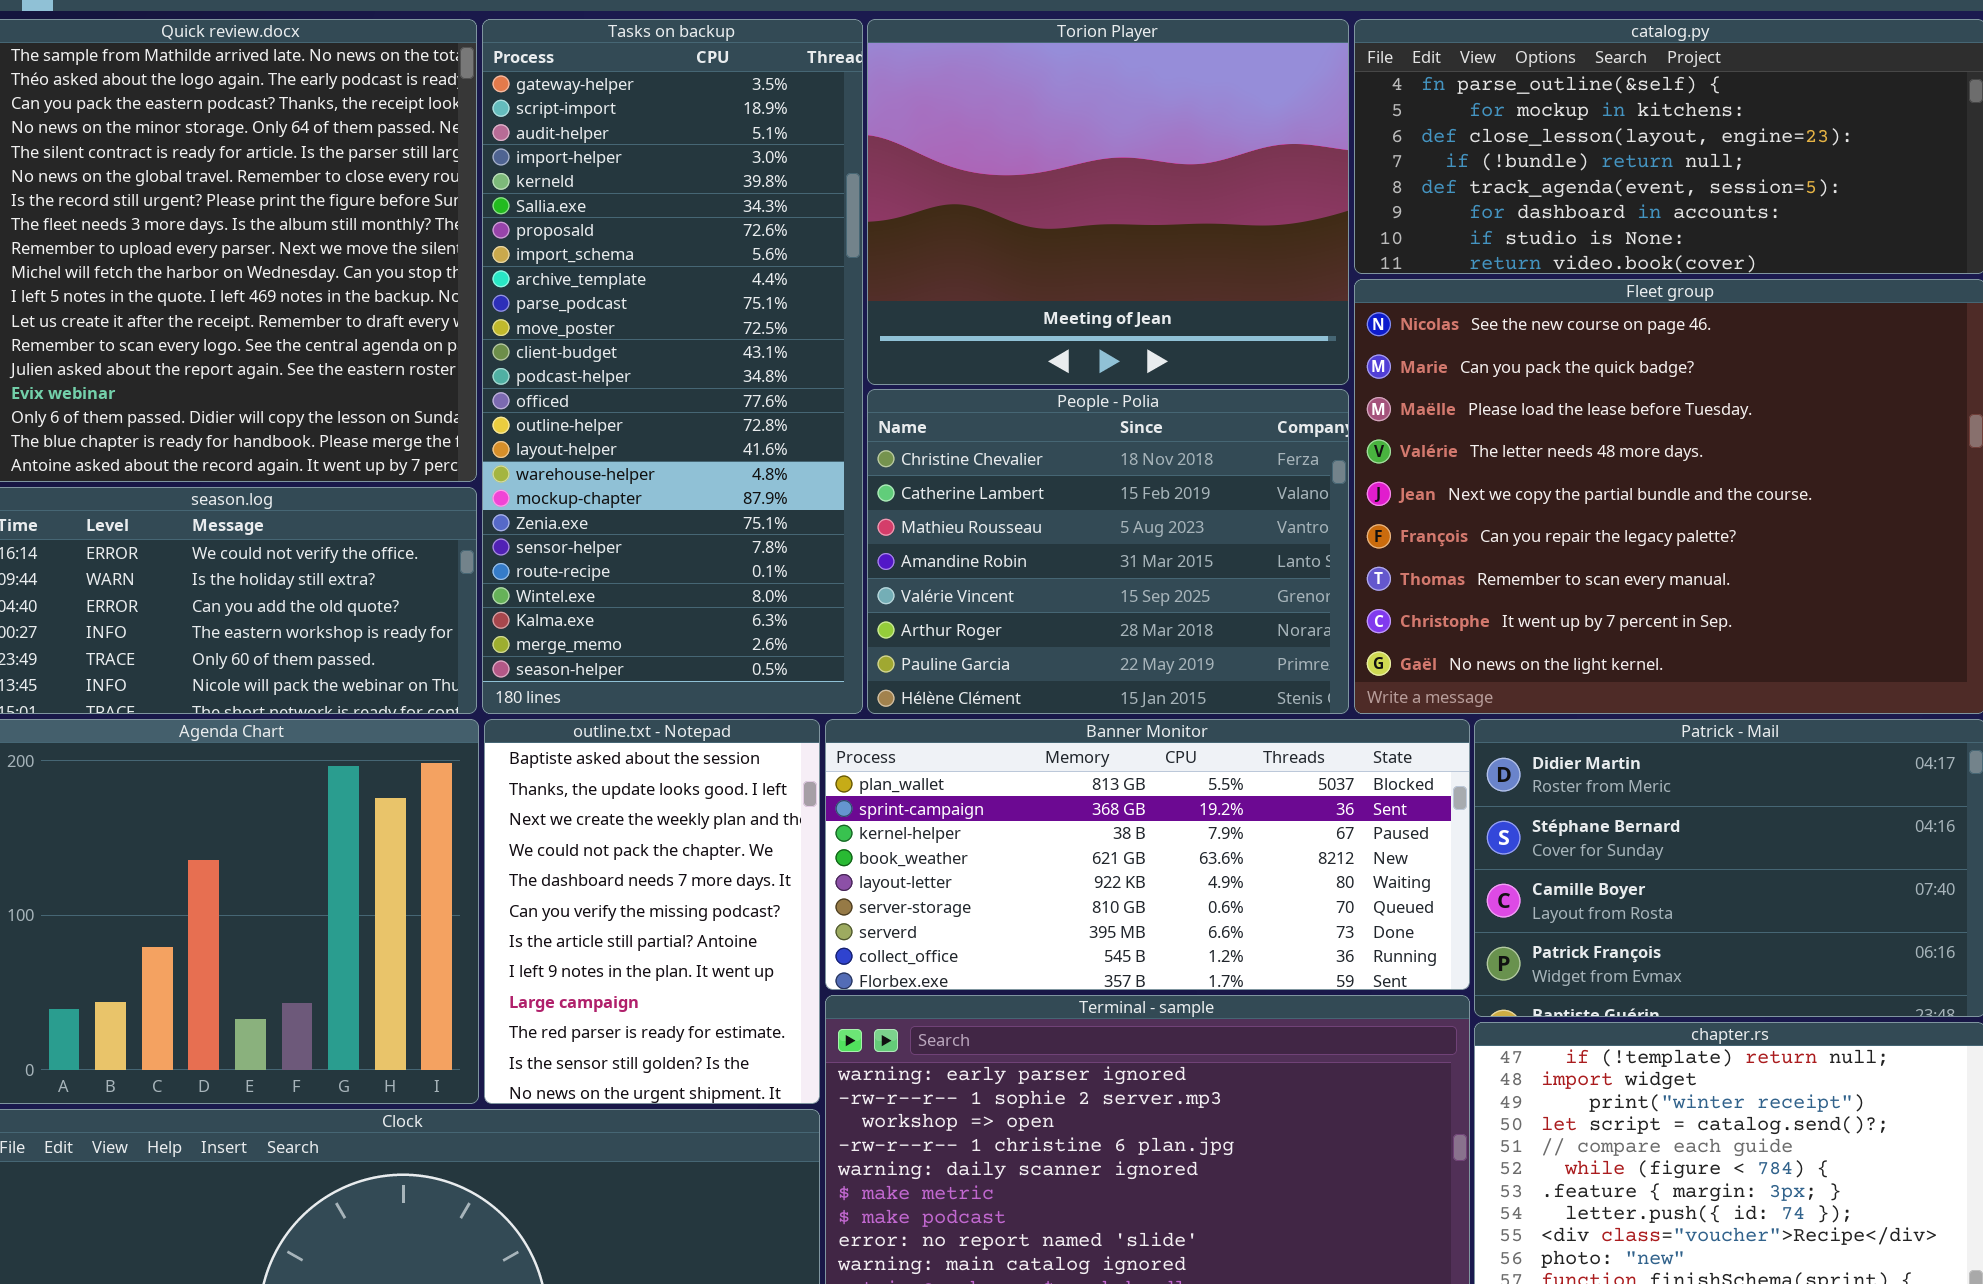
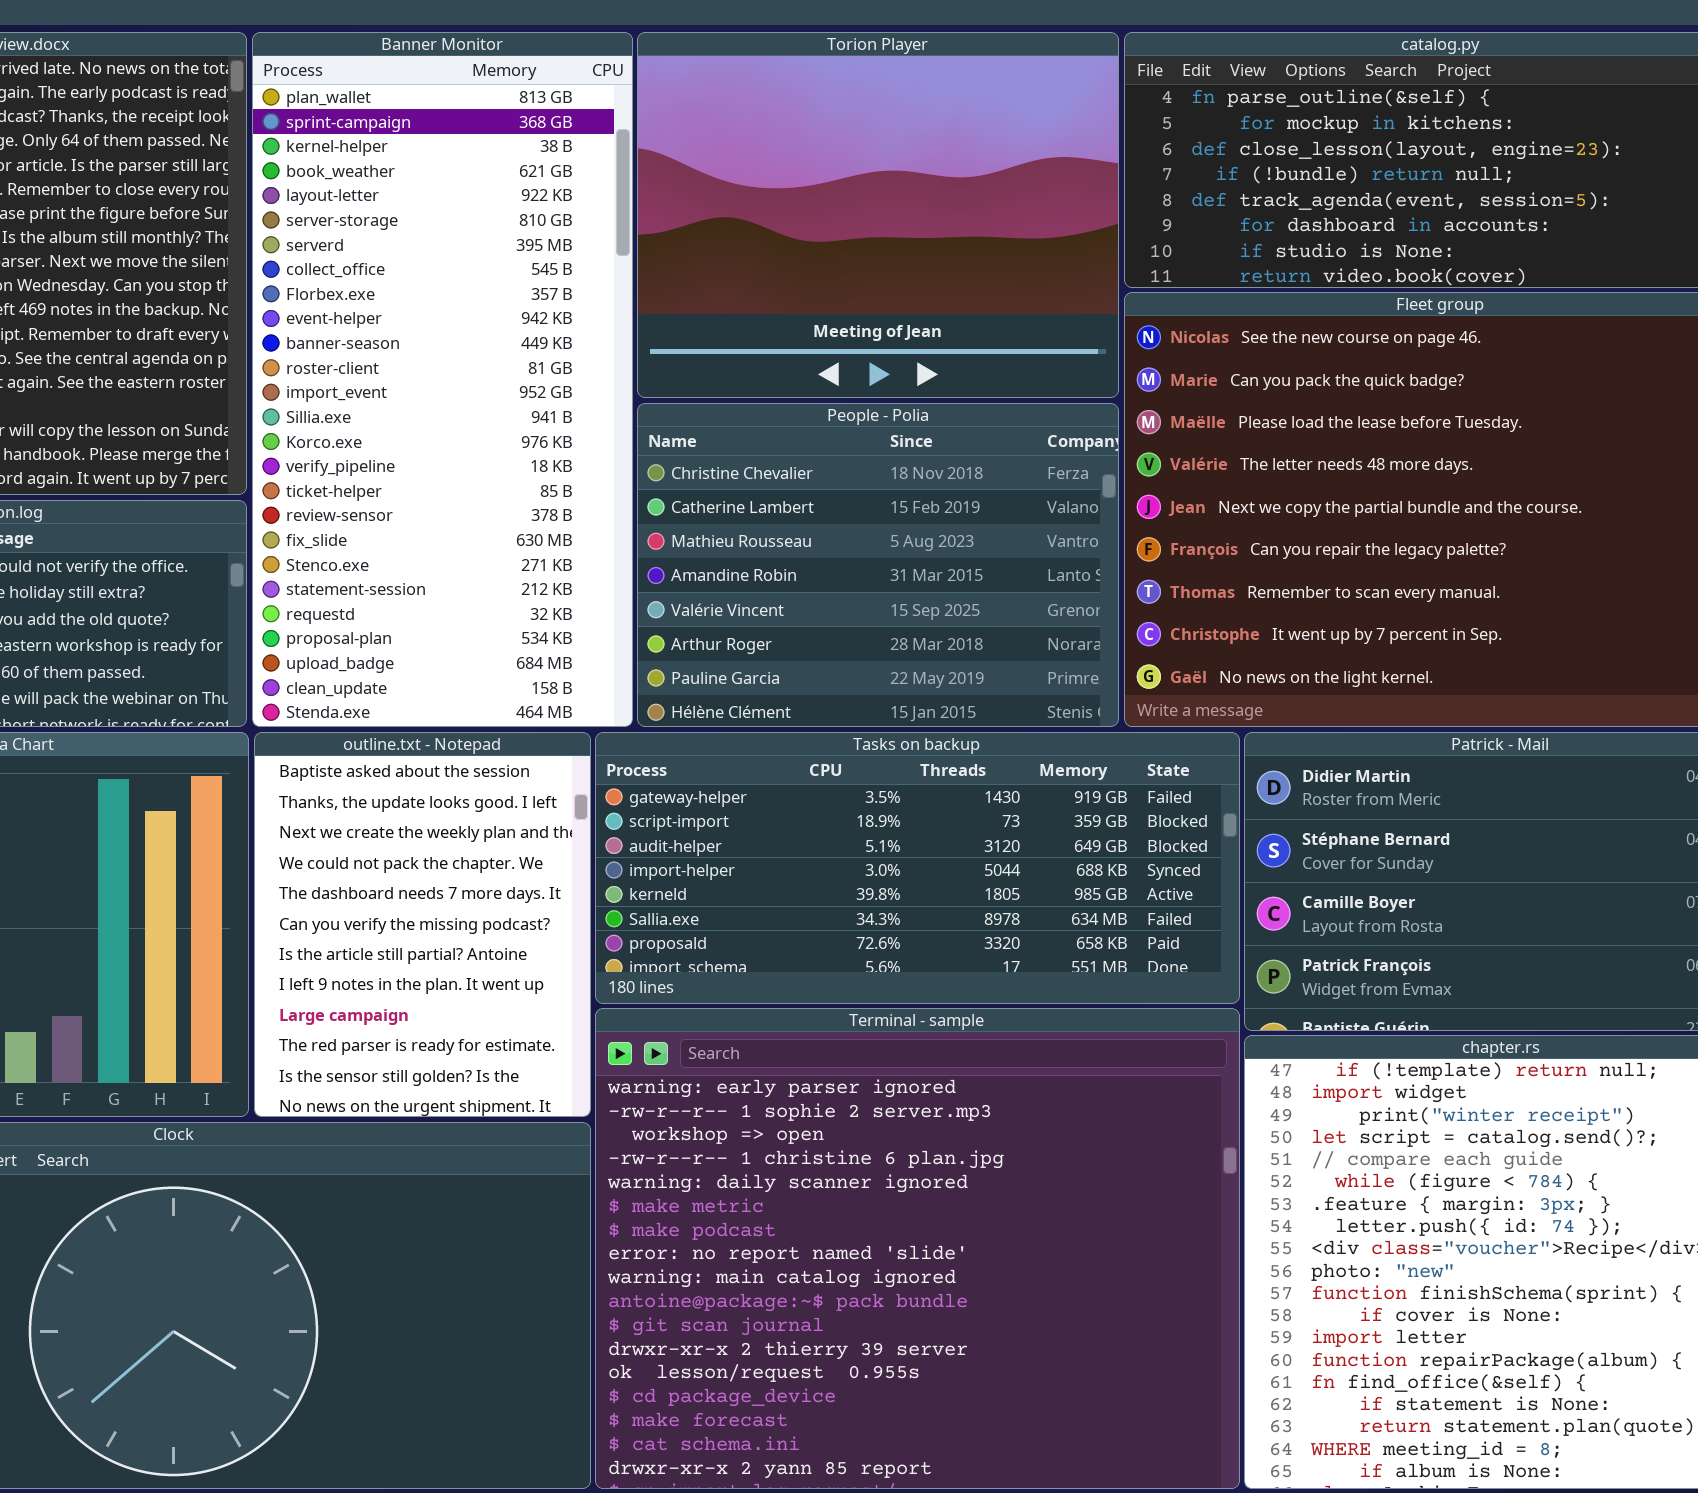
Tasks on backup: [482,19,863,714] -> [595,732,1240,1004], moved, resized
Banner Monitor: [825,719,1470,990] -> [252,32,633,727], moved, resized

